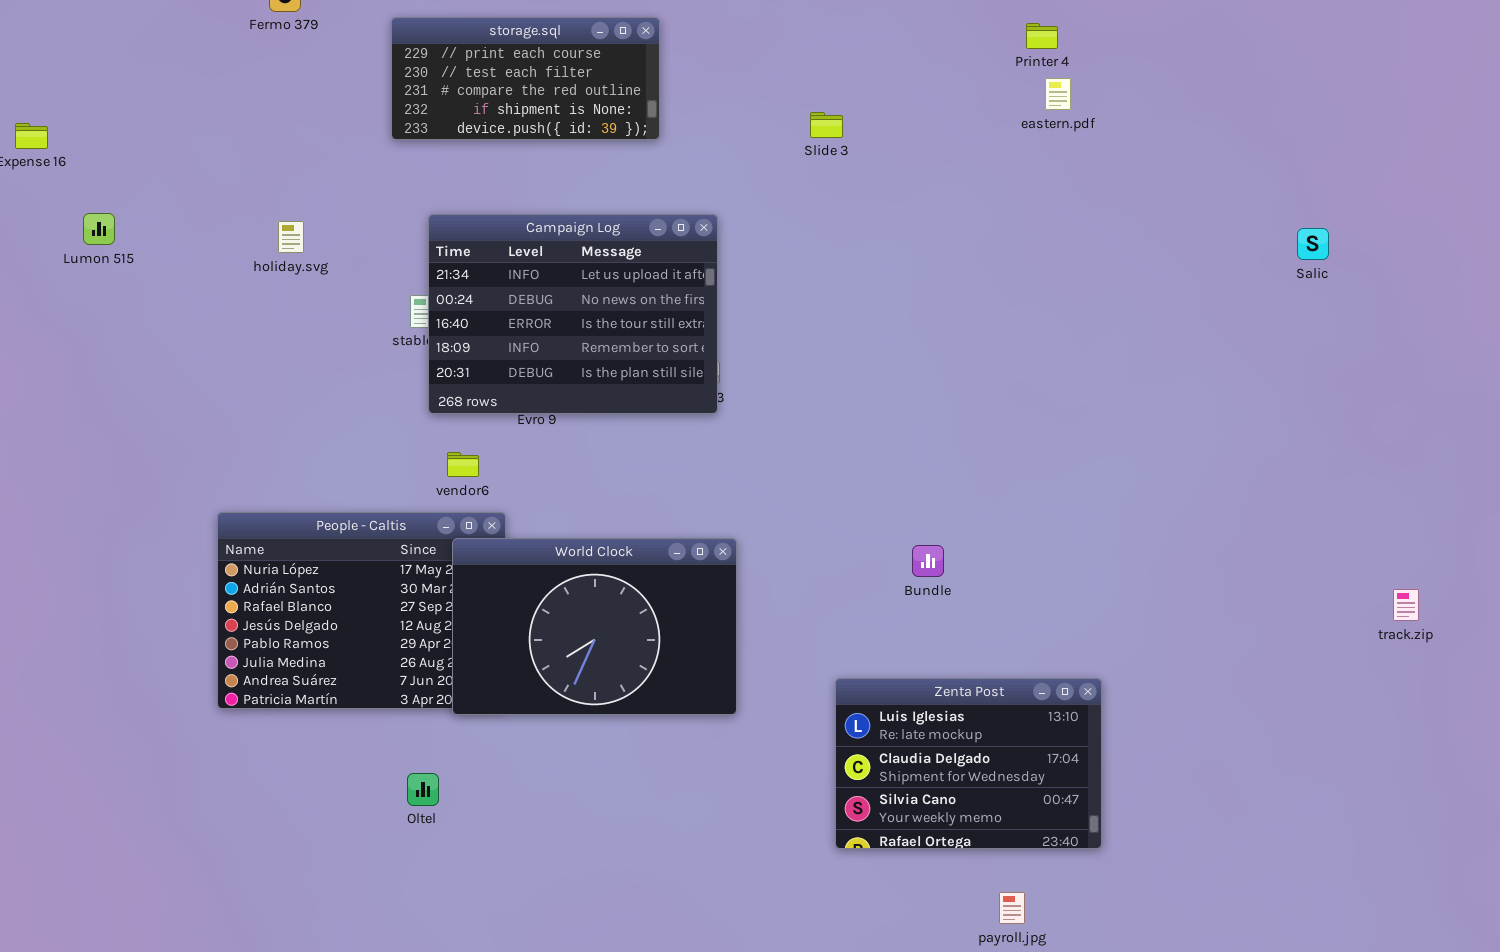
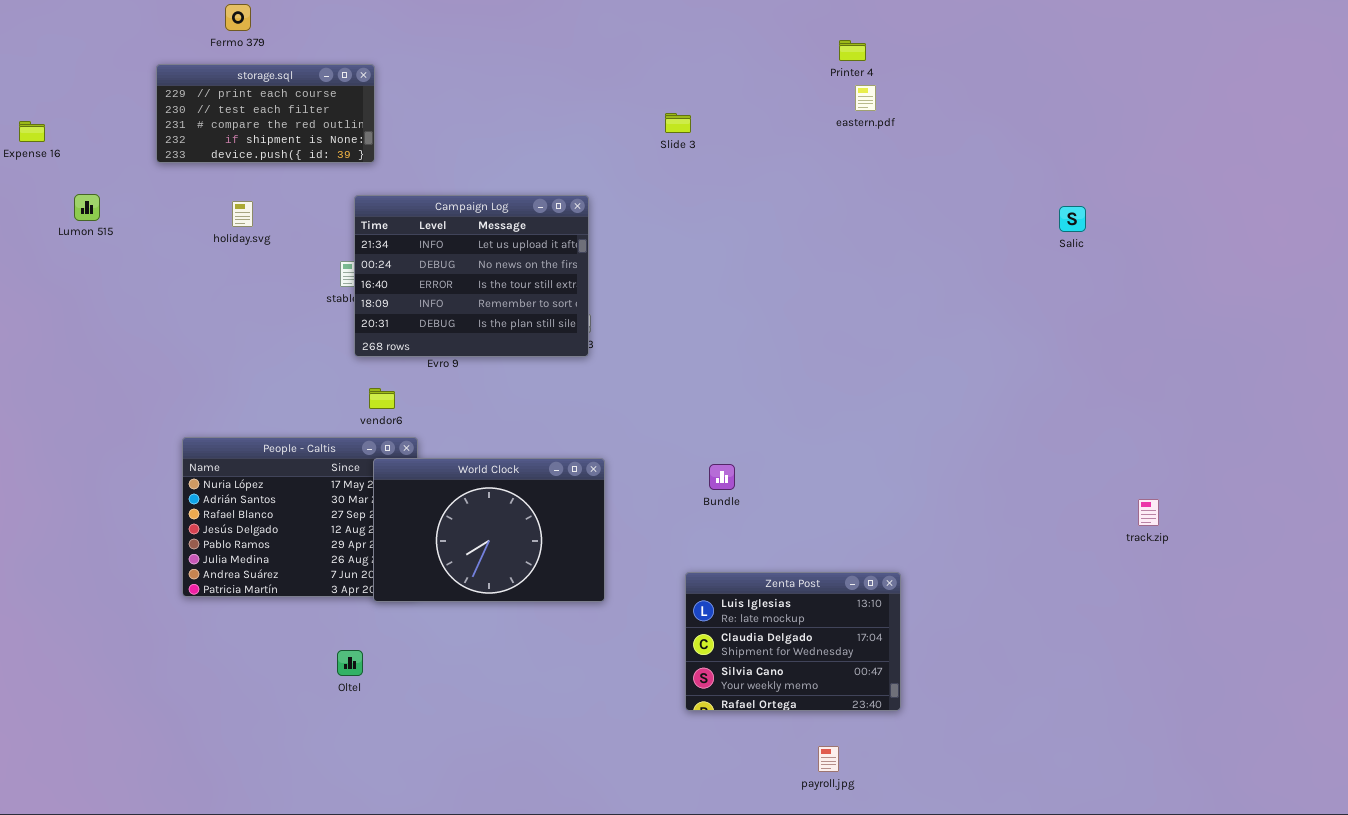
storage.sql: [391,17,660,140] -> [156,64,375,163], moved
Bundle: [912,545,944,577] -> [709,464,735,490], moved

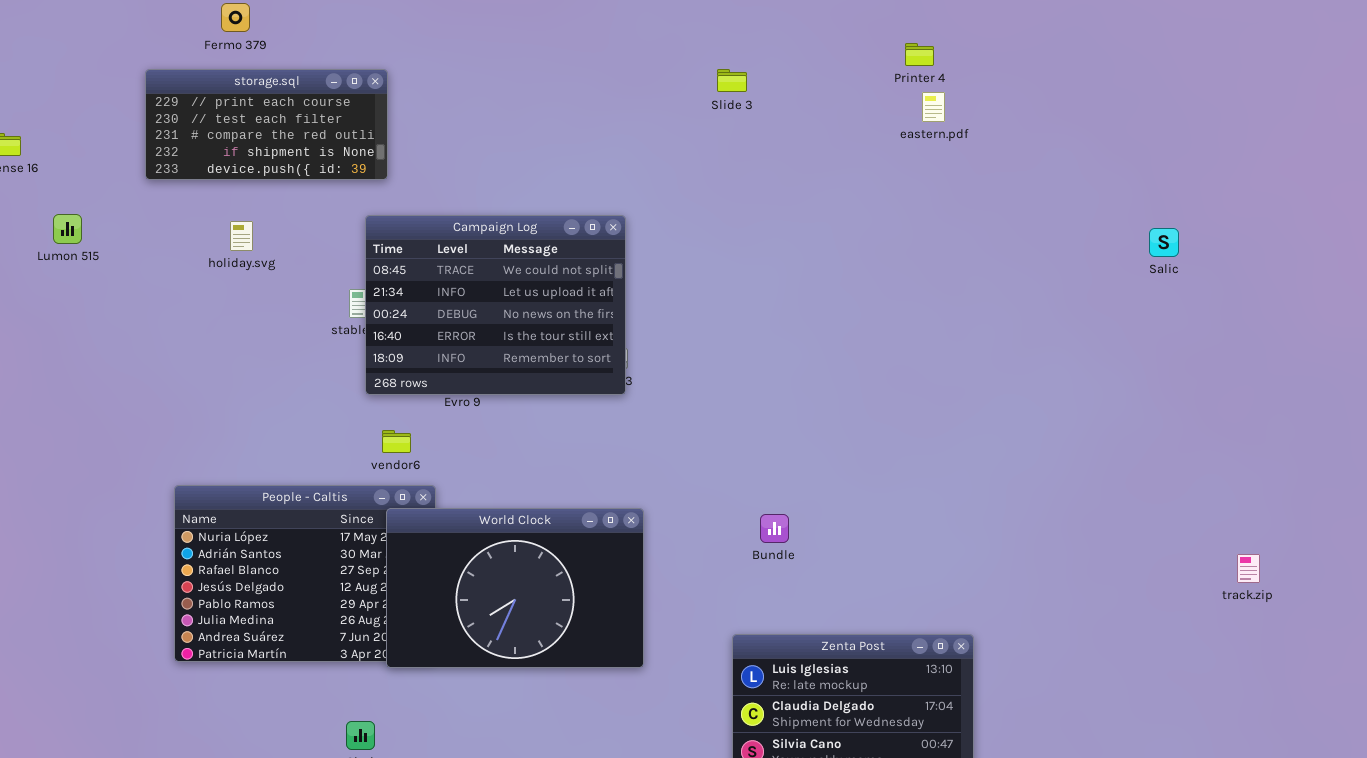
Slide 3: [665,113,691,133] -> [717,69,747,92], moved
Campaign Log: [354,195,589,357] -> [365,215,626,395], scrolled up 1 row

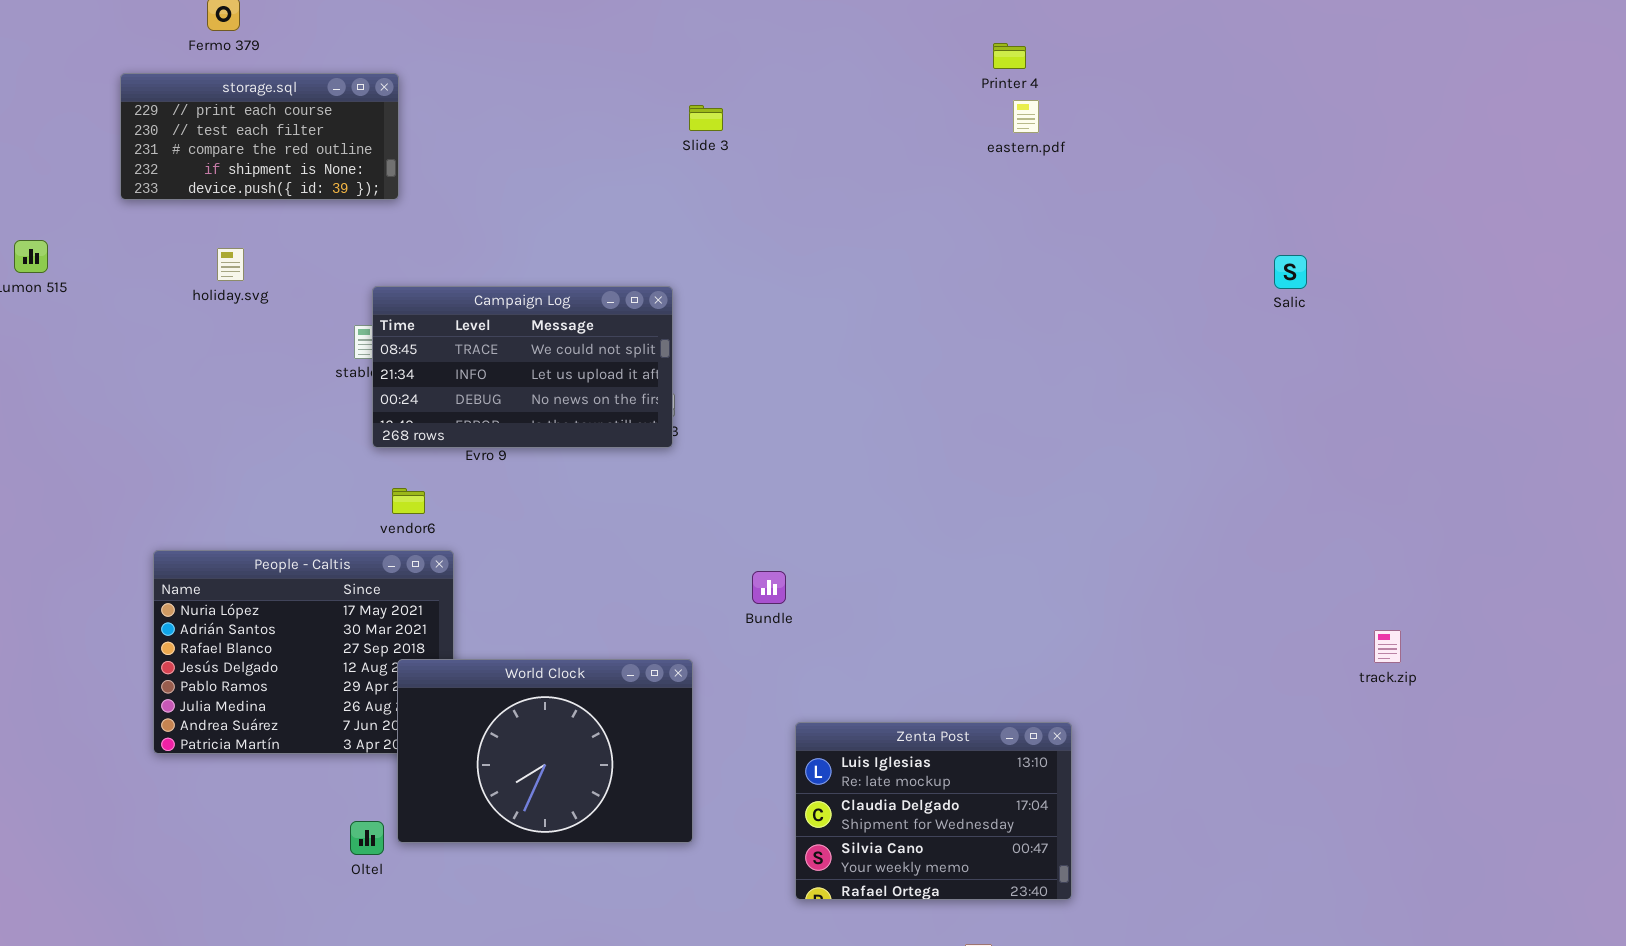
Slide 3: [717,69,747,92] -> [689,105,723,131], moved
Campaign Log: [365,215,626,395] -> [372,286,673,448], resized
World Clock: [386,508,644,668] -> [397,659,693,843], moved
Bundle: [760,514,789,543] -> [752,571,786,604], moved

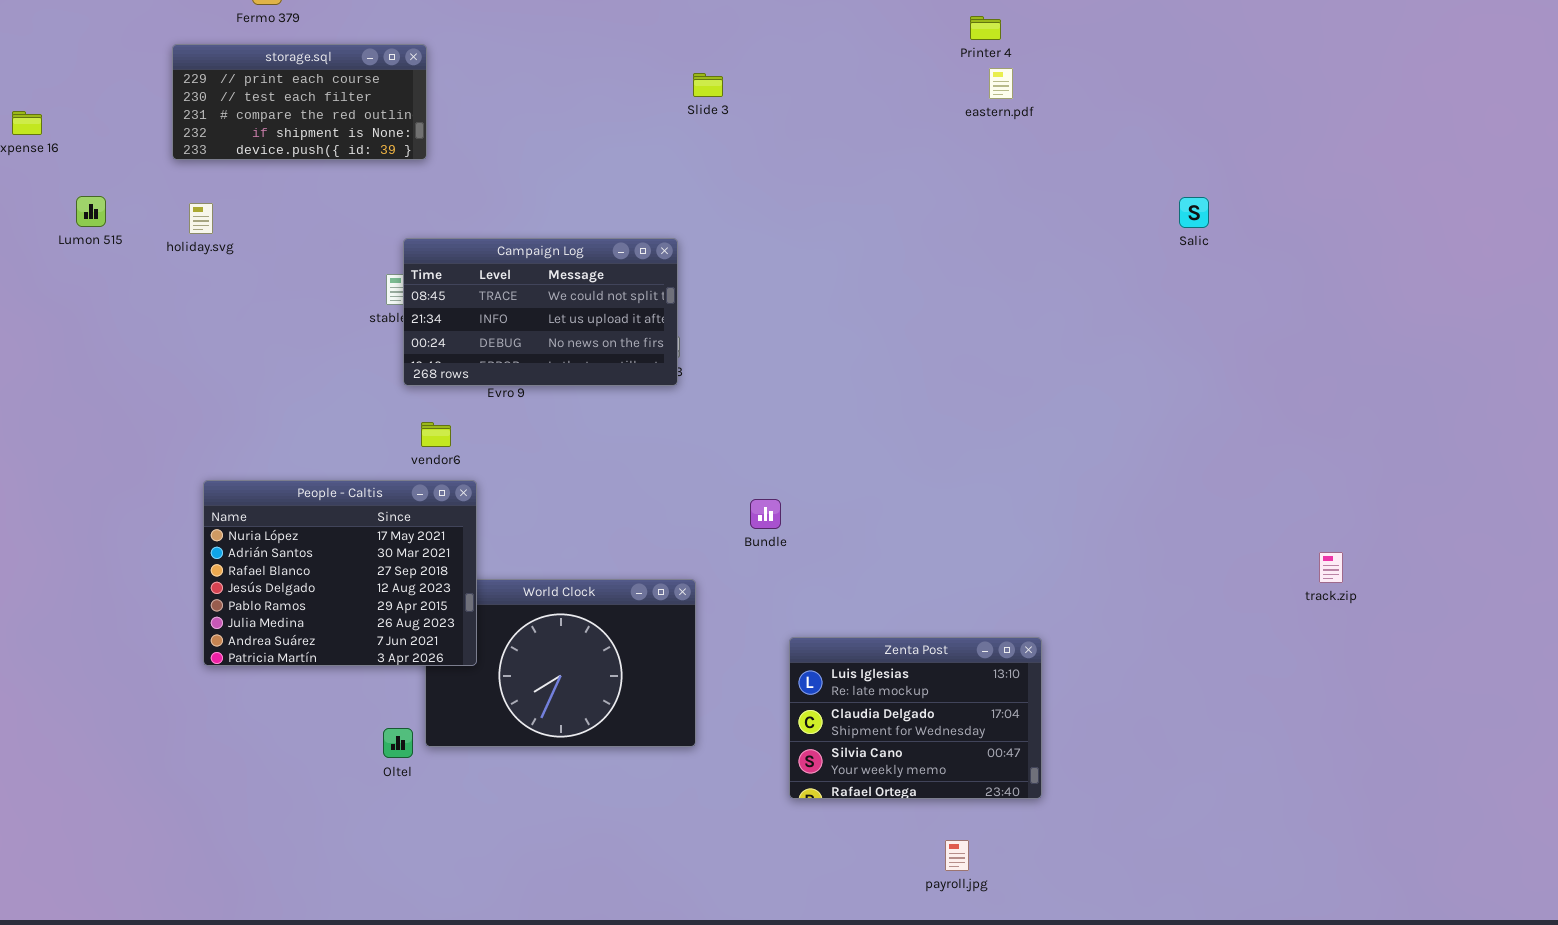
holiday.svg: [217,248,244,281] -> [189,203,213,234], moved
Salic: [1274,255,1307,289] -> [1179,197,1209,228], moved
People - Caltis: [153,550,454,754] -> [203,480,477,666], raised

